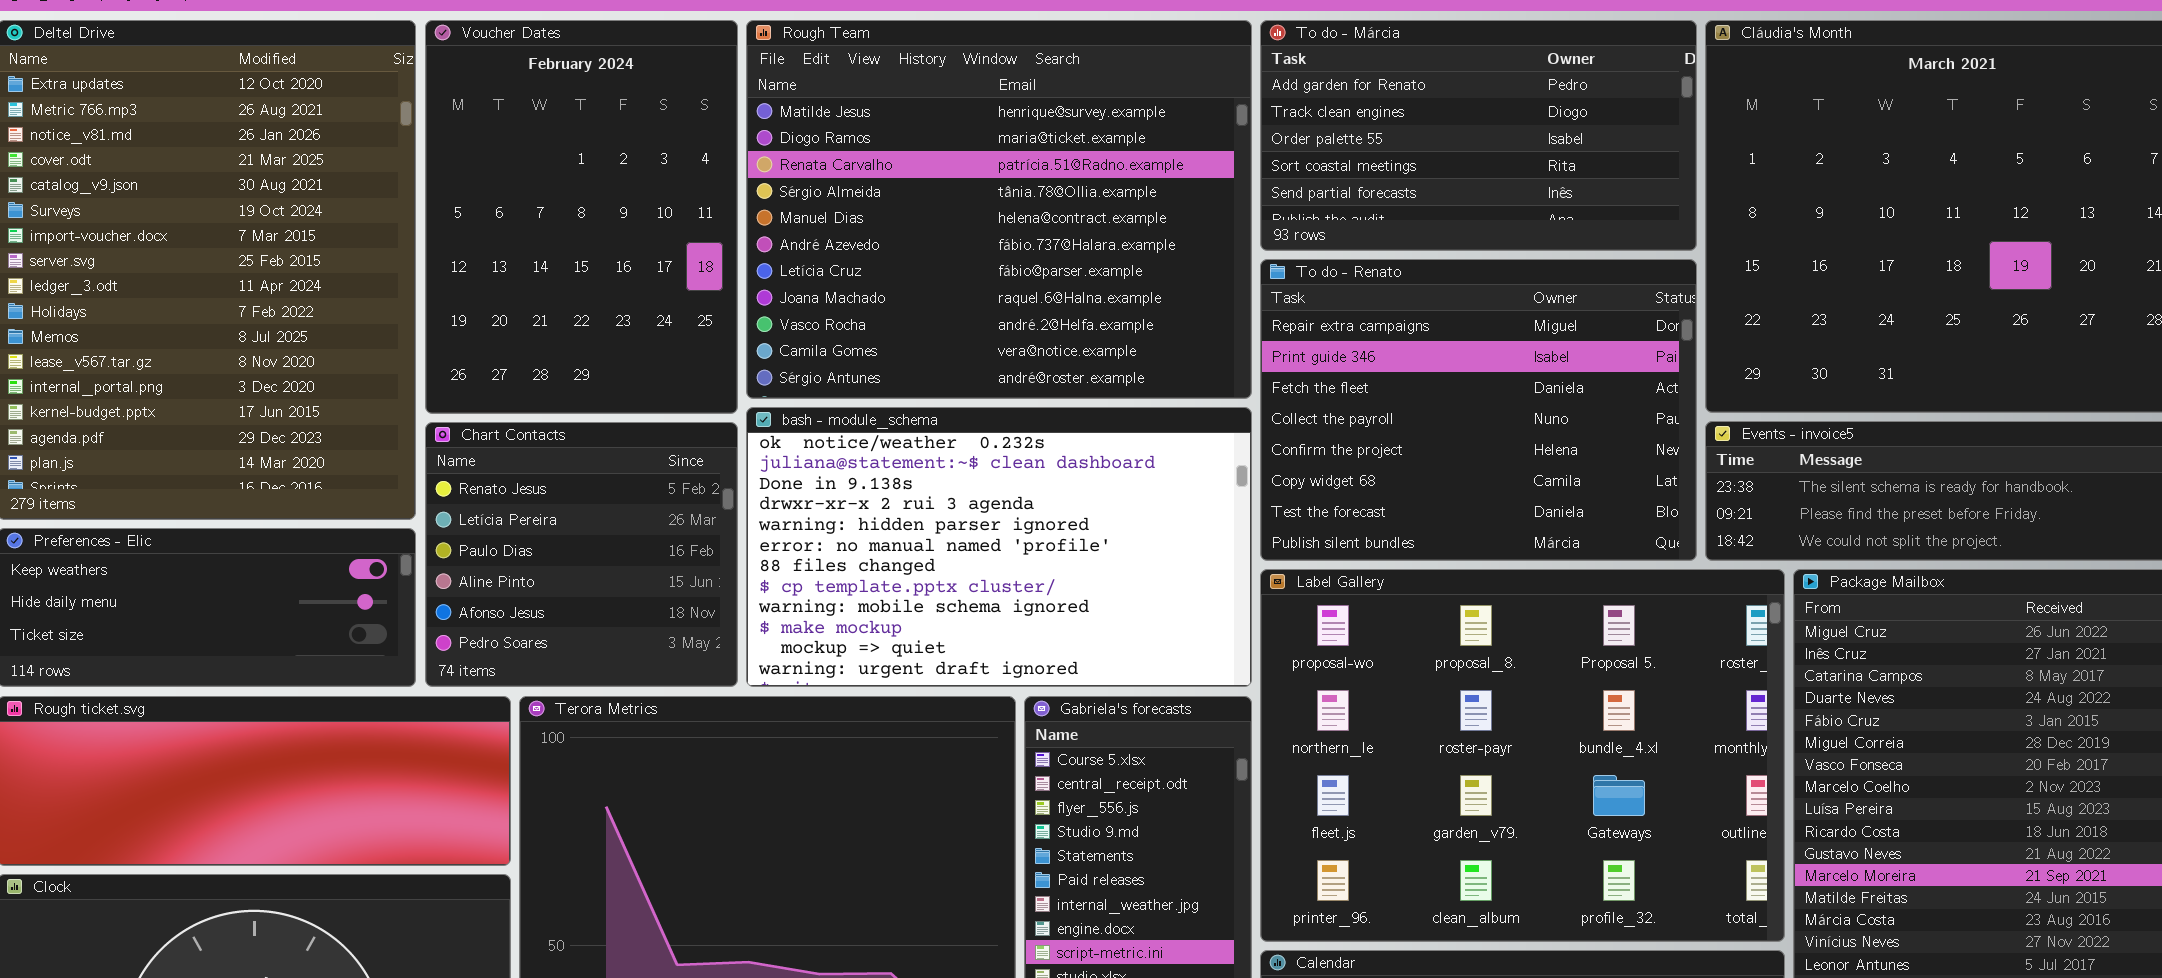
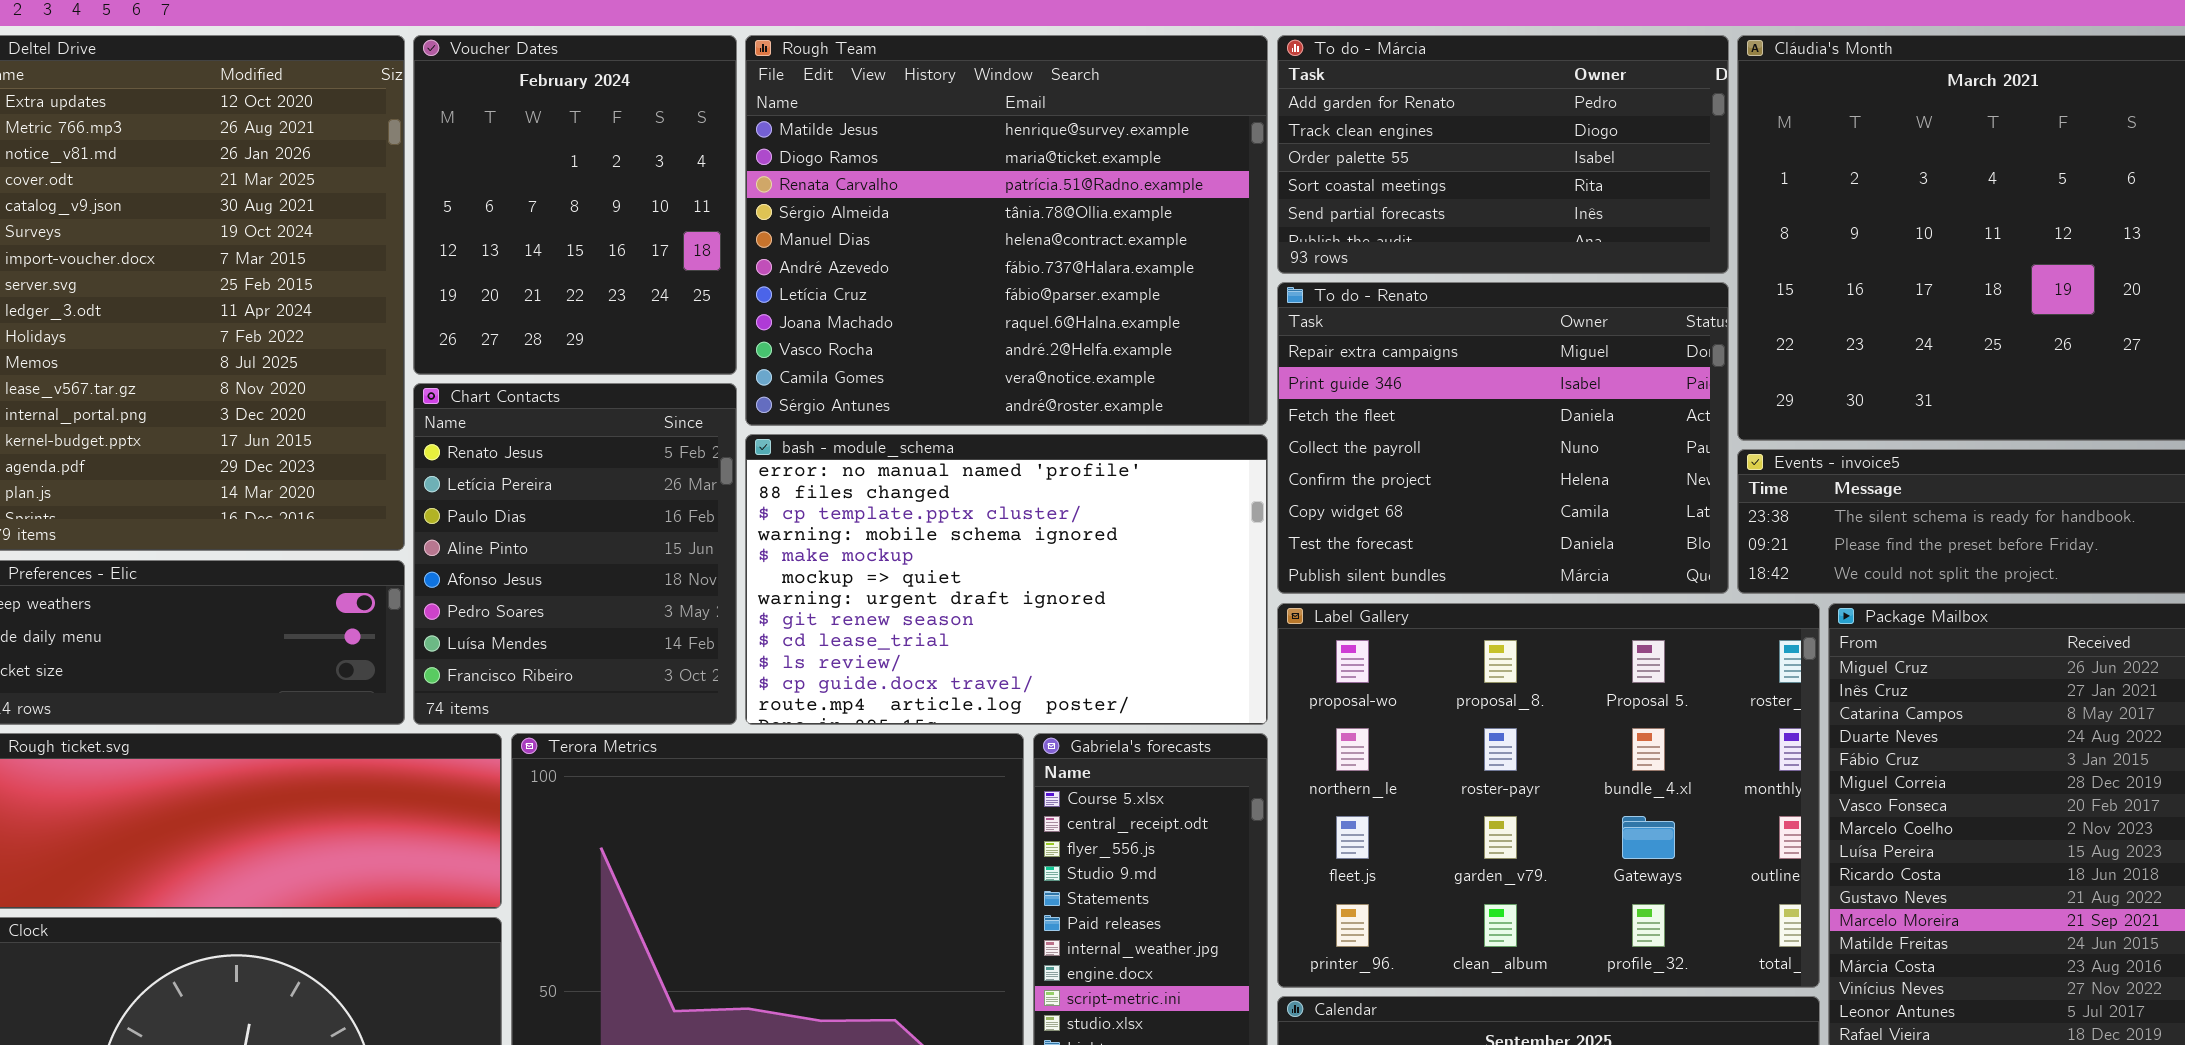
Voucher Dates: [425,20,738,414] -> [413,35,737,375], resized
bash - module_schema: [746,407,1252,687] -> [745,434,1268,725], scrolled down 5 rows
Chart Contacts: [425,422,738,687] -> [413,383,737,725], resized

